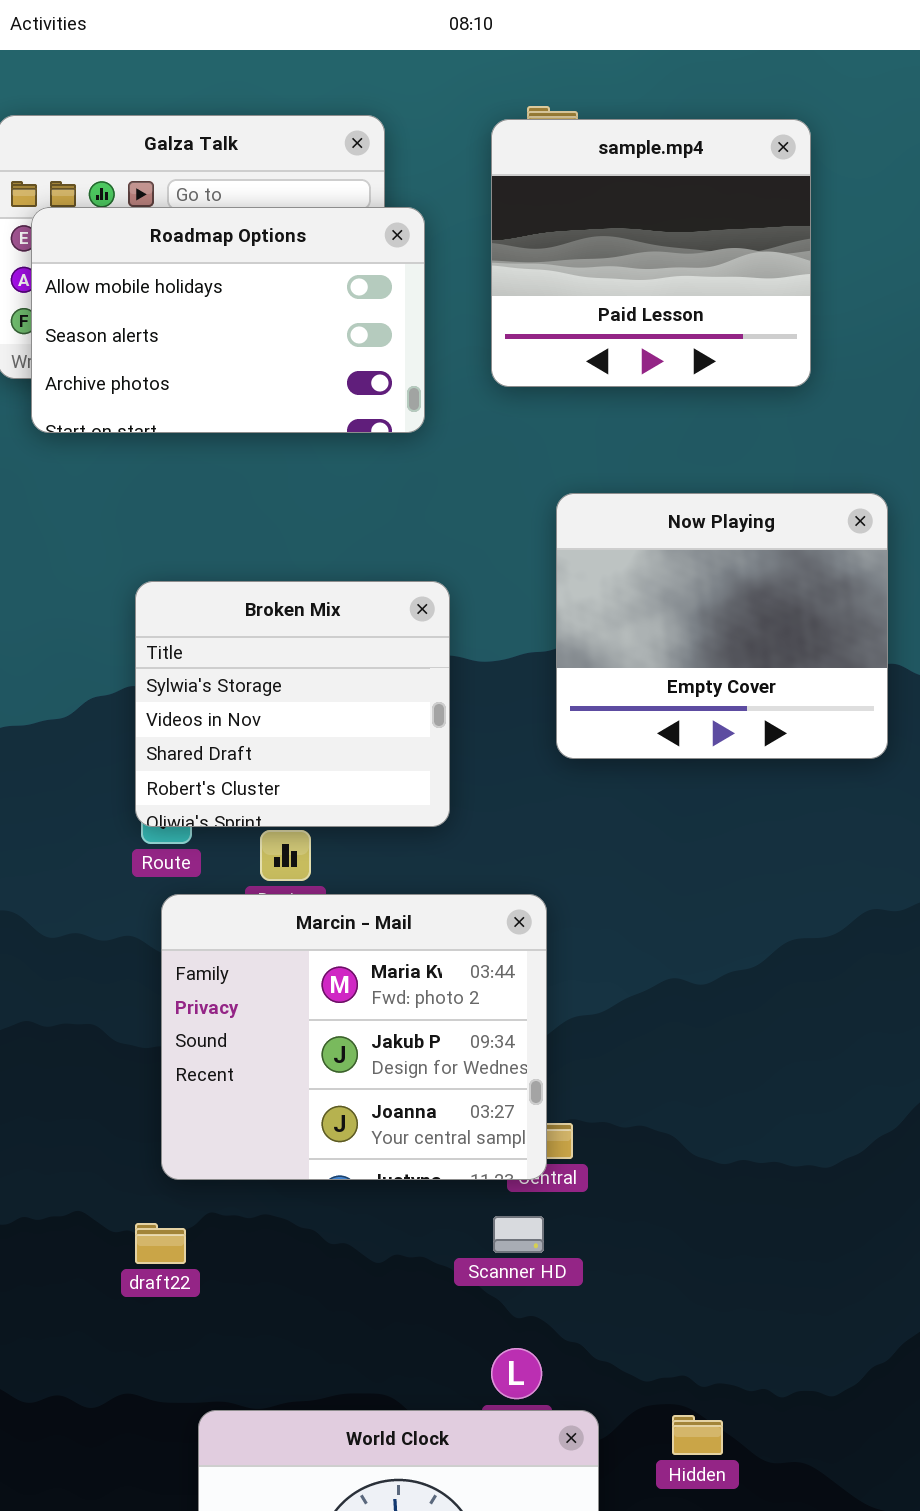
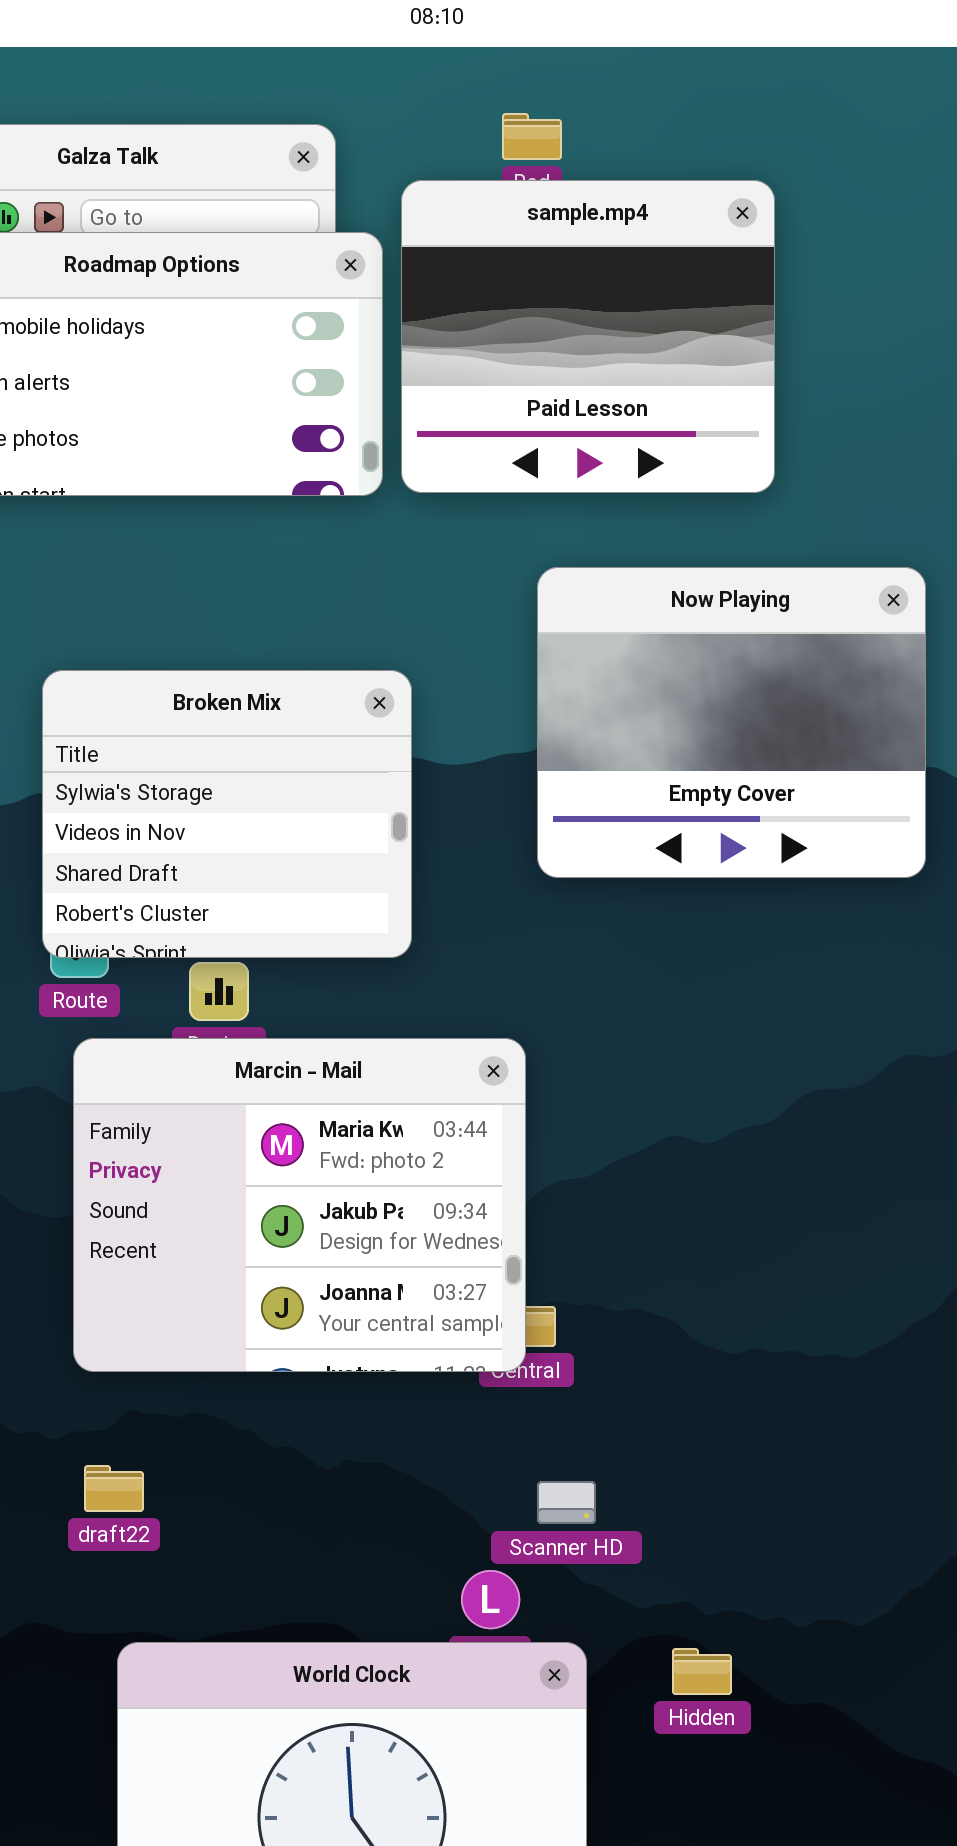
sample.mp4: [491,119,811,387] -> [401,180,775,493], moved
Scanner HD: [493,1216,544,1253] -> [537,1481,596,1524], moved
draft22: [135,1223,186,1264] -> [84,1465,144,1512], moved

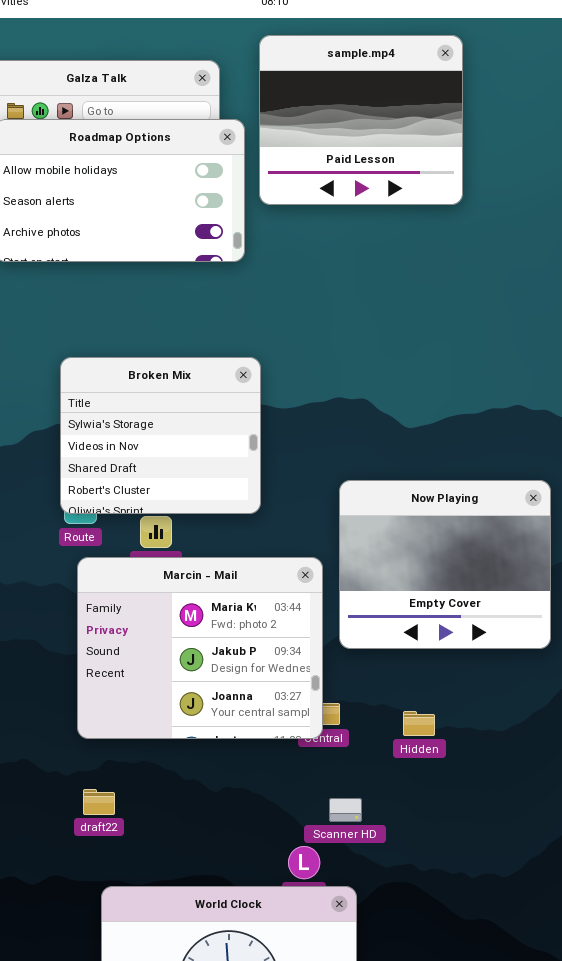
sample.mp4: [401,180,775,493] -> [259,35,463,205], moved
Now Playing: [537,567,926,878] -> [339,480,551,649], moved
Hidden: [672,1648,732,1695] -> [403,711,435,736], moved

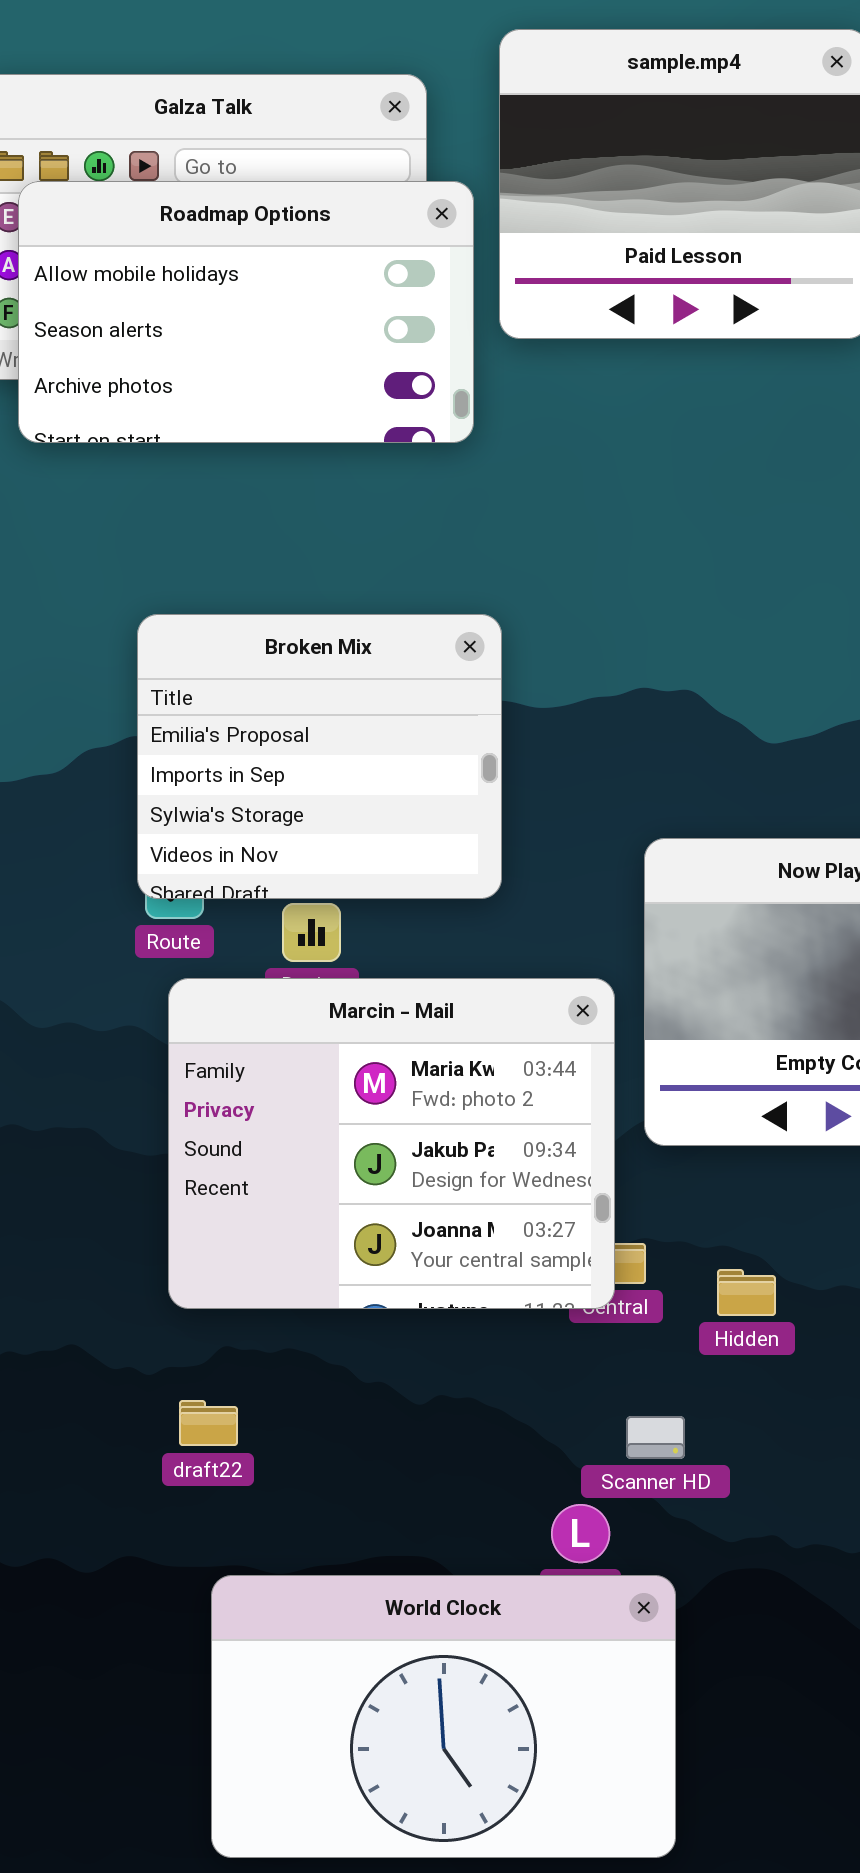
Broken Mix: [60,357,261,514] -> [137,614,502,899], scrolled up 2 rows
Hidden: [403,711,435,736] -> [717,1269,776,1316], moved

